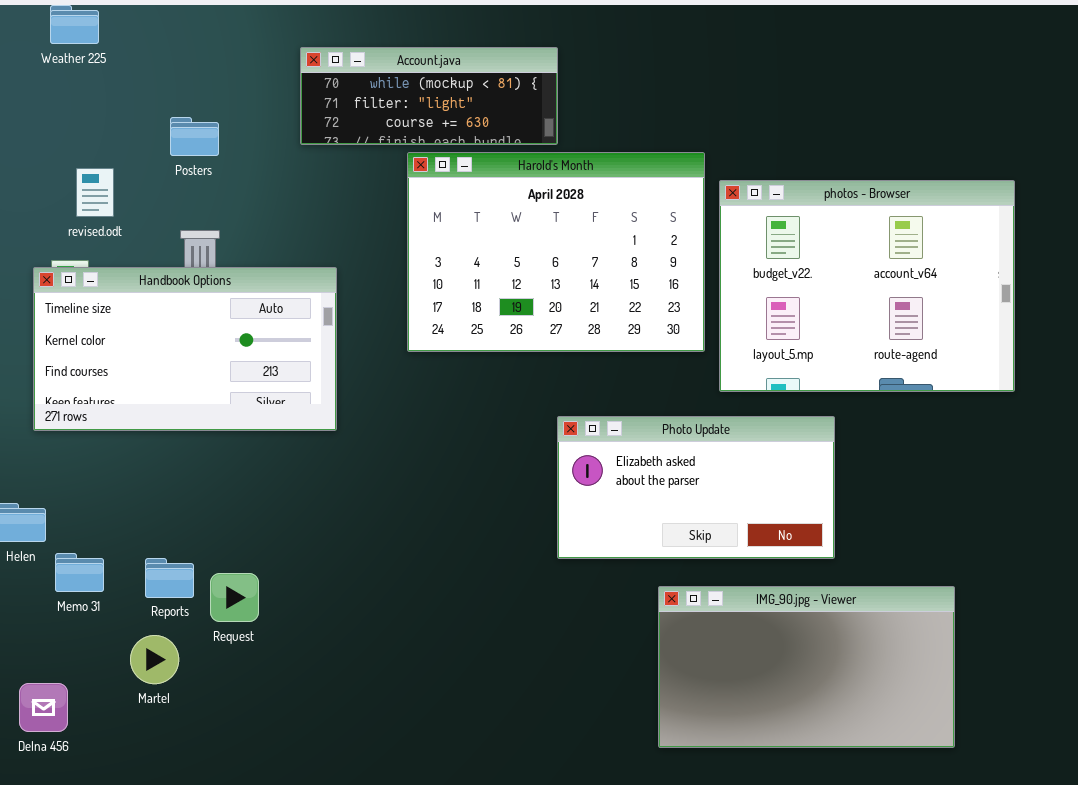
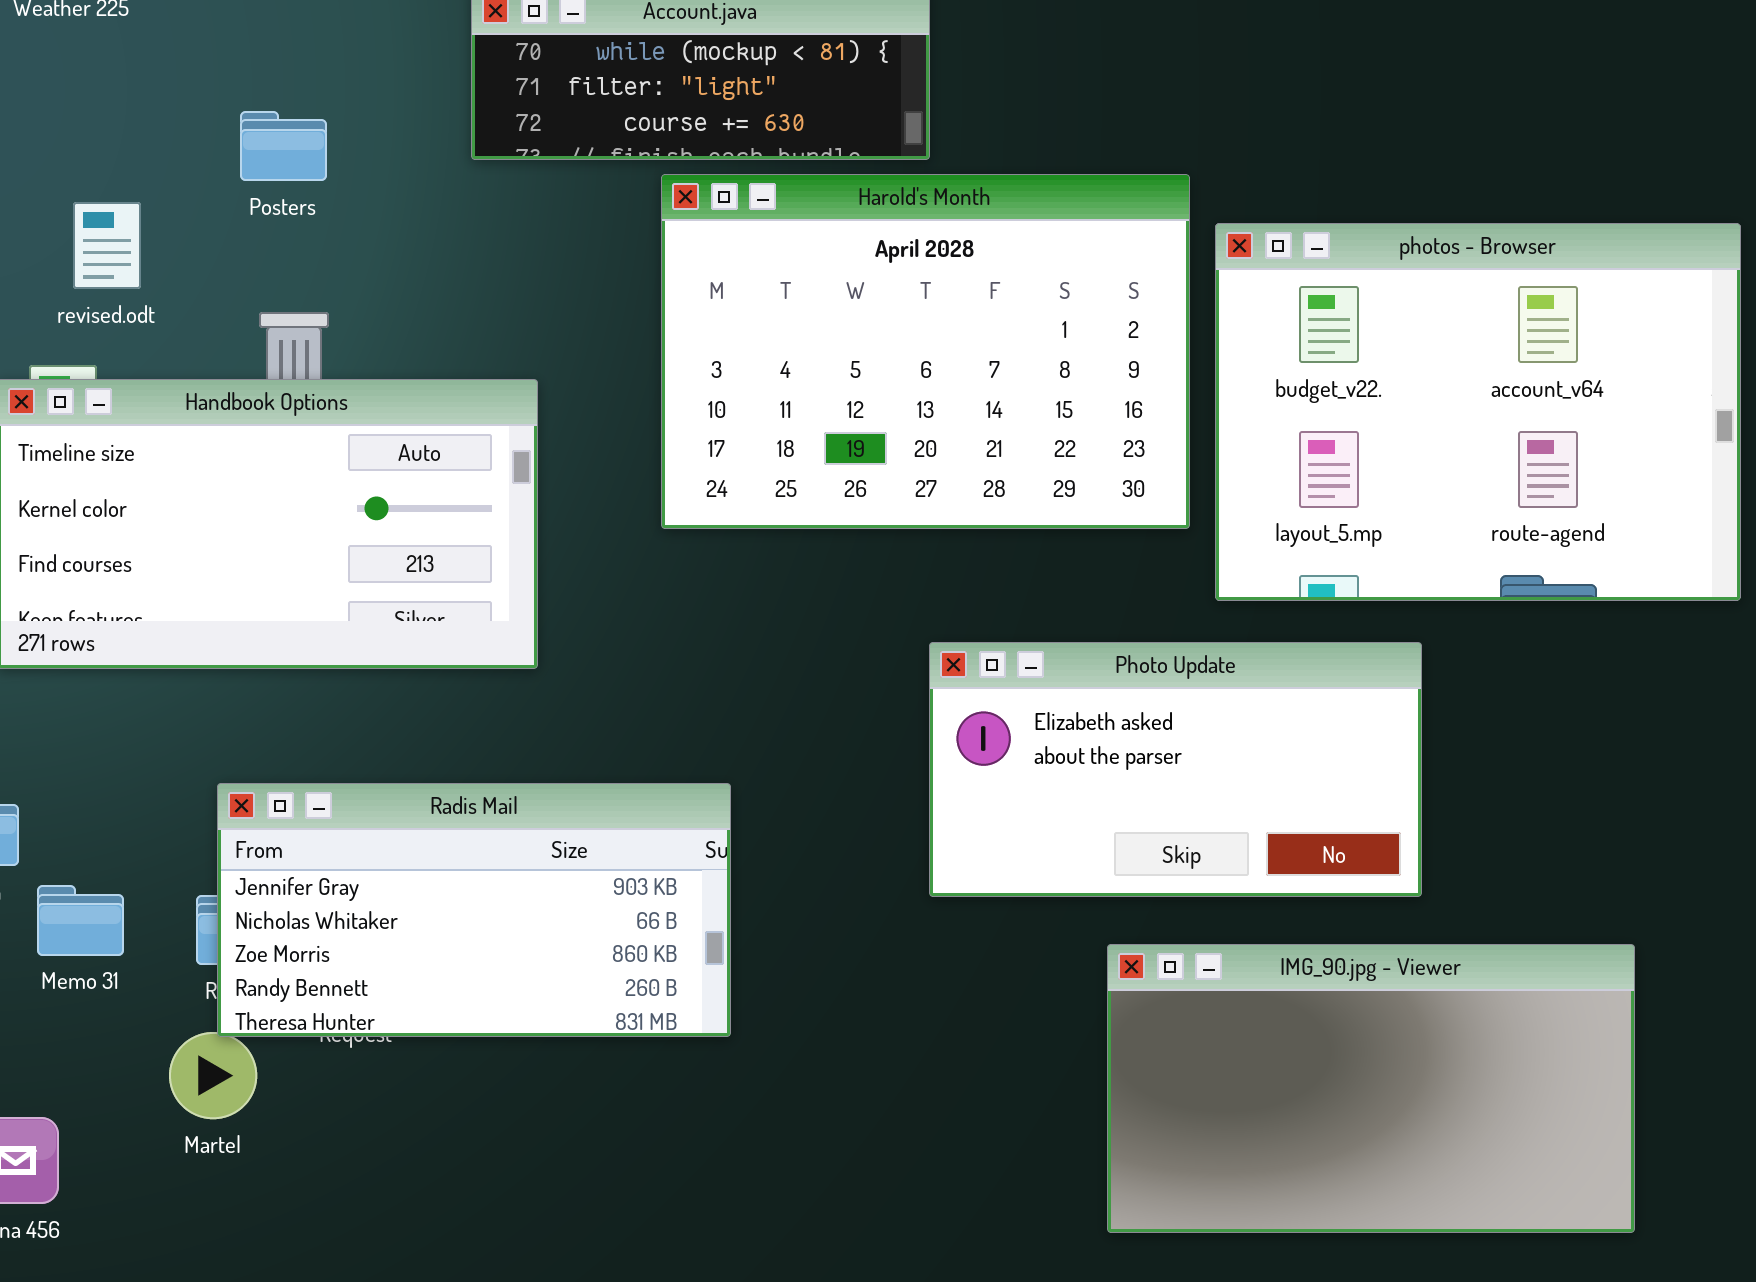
Radis Mail: none -> [217,783,731,1037], opened

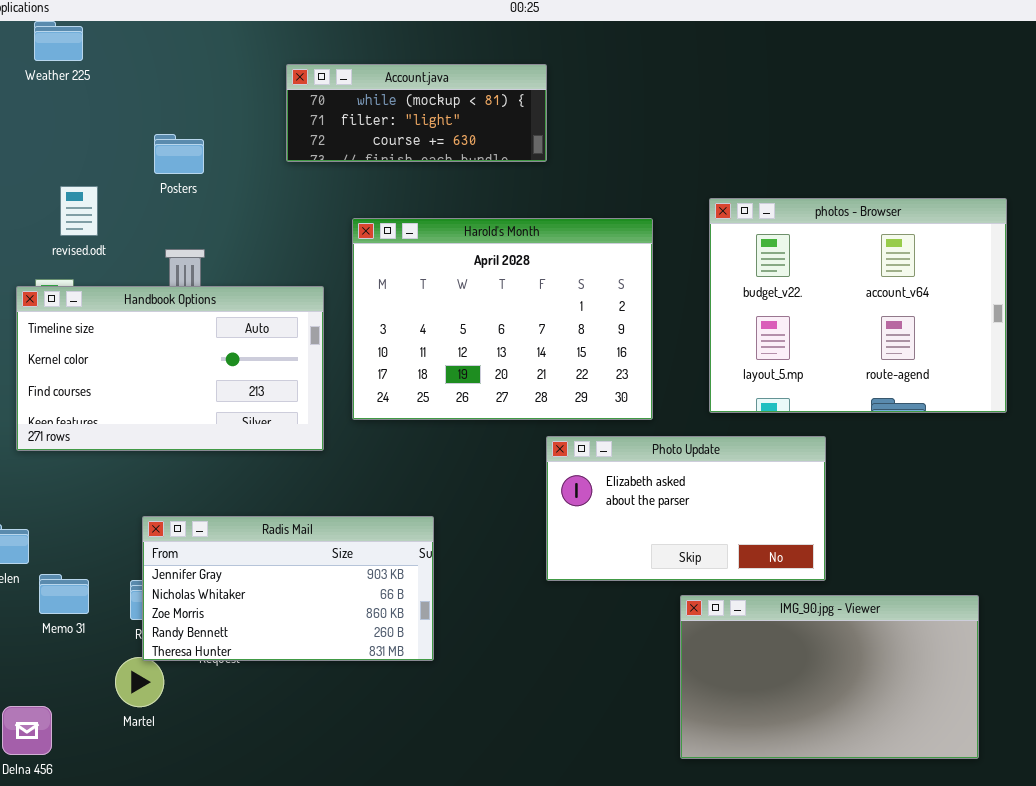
Harold's Month: [661,174,1190,529] -> [352,218,653,420], moved
IMG_90.jpg - Viewer: [1107,944,1635,1233] -> [680,595,979,759], moved

